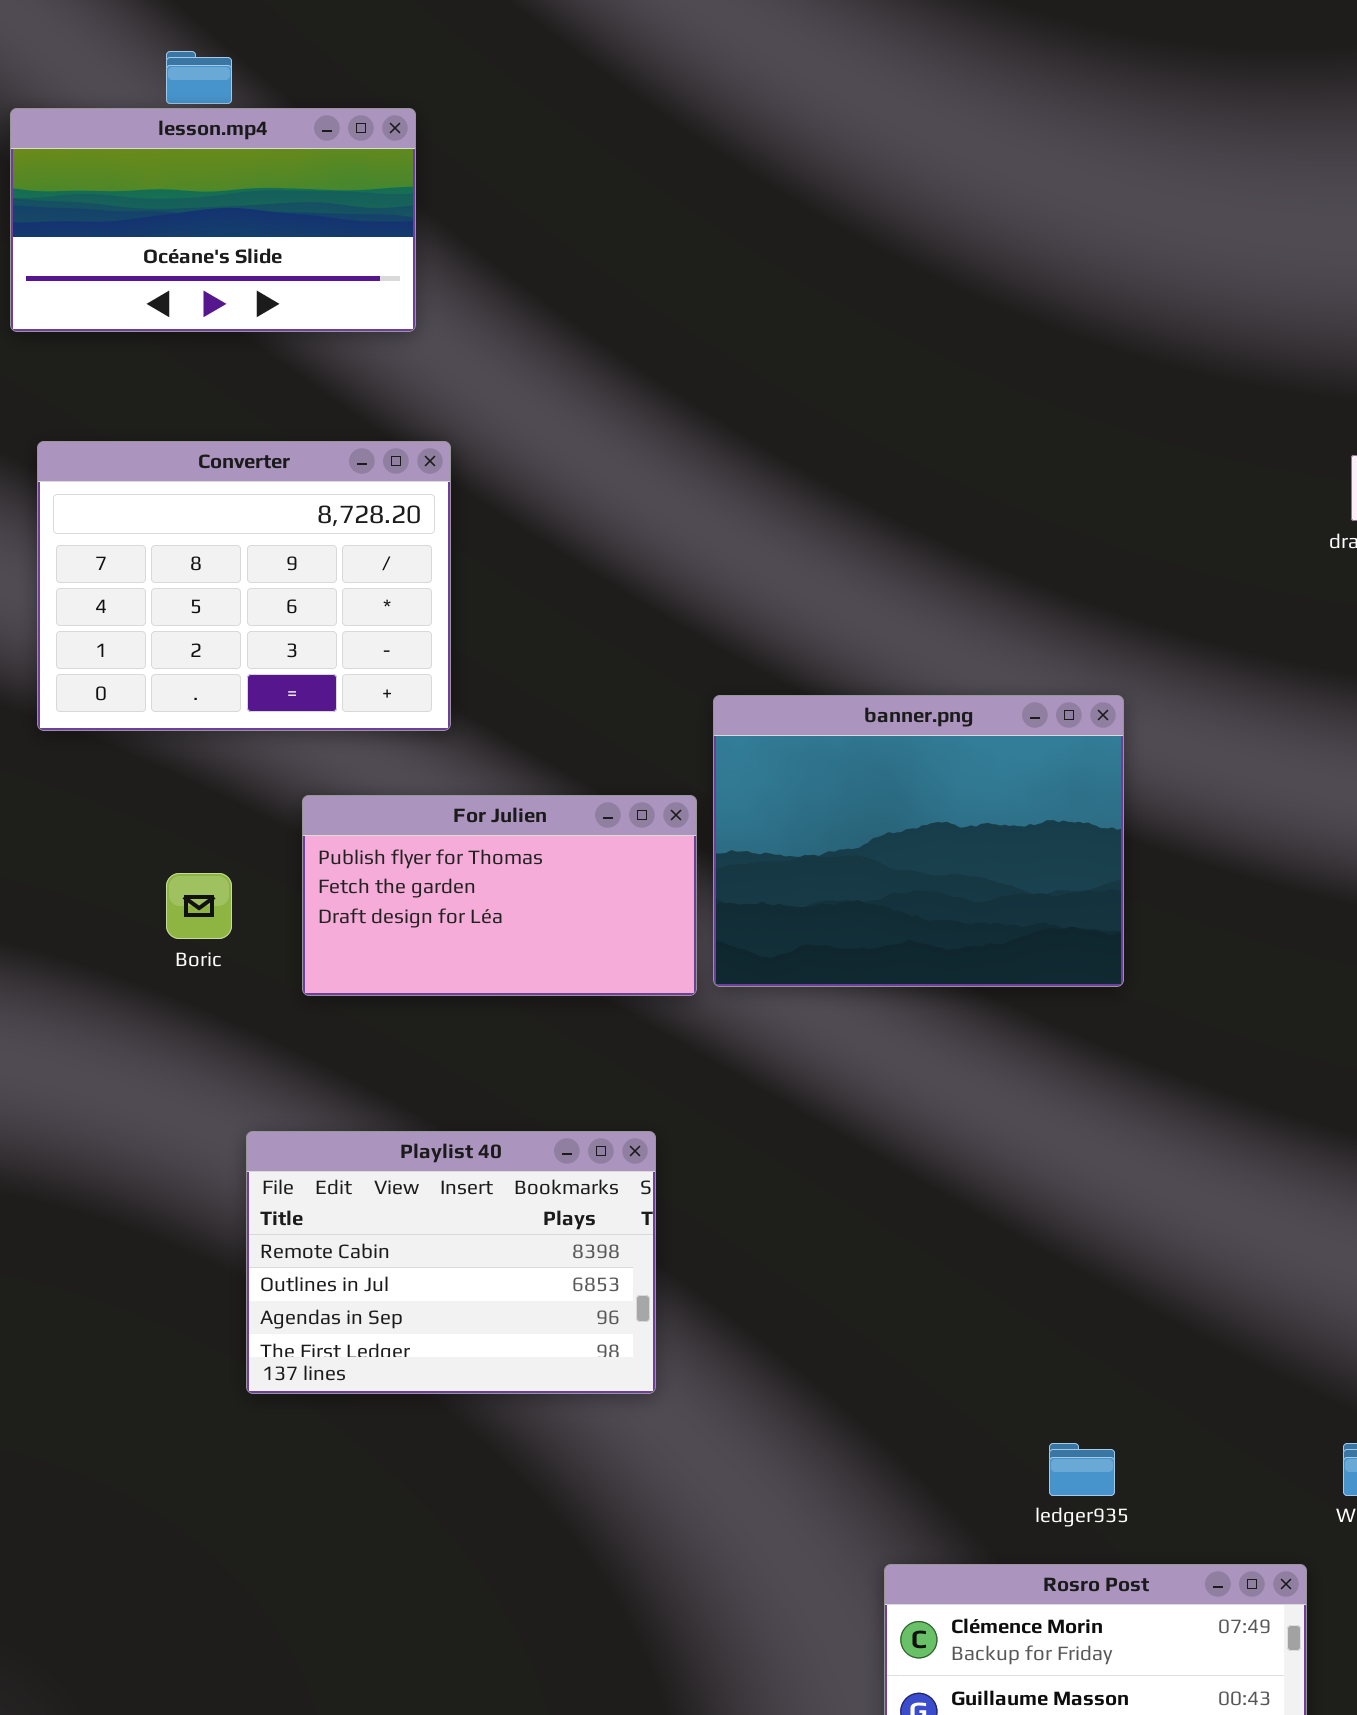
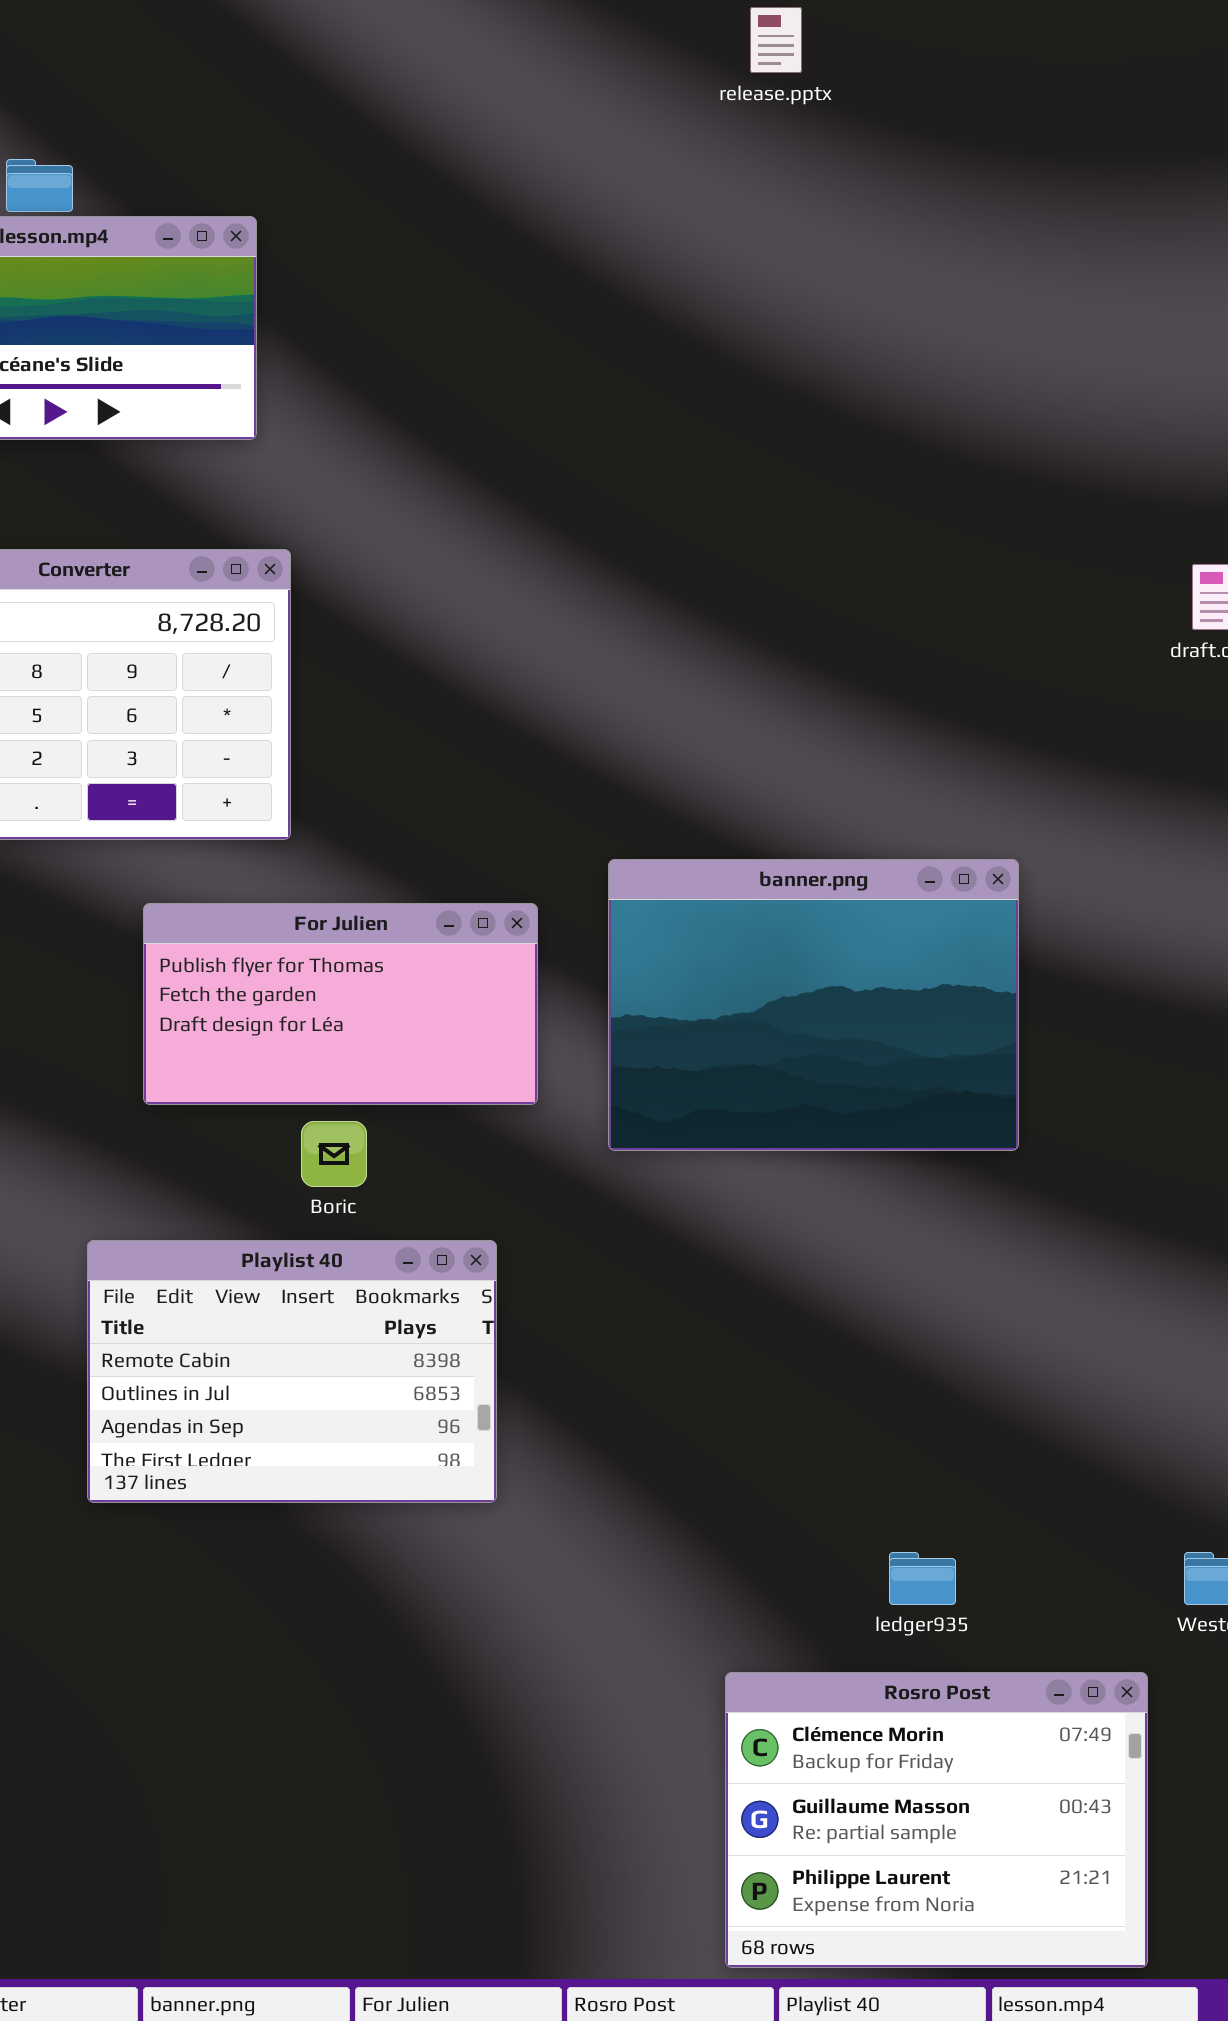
banner.png: [713,695,1124,987] -> [608,859,1019,1151], moved
Boric: [166,873,232,939] -> [301,1121,367,1187], moved

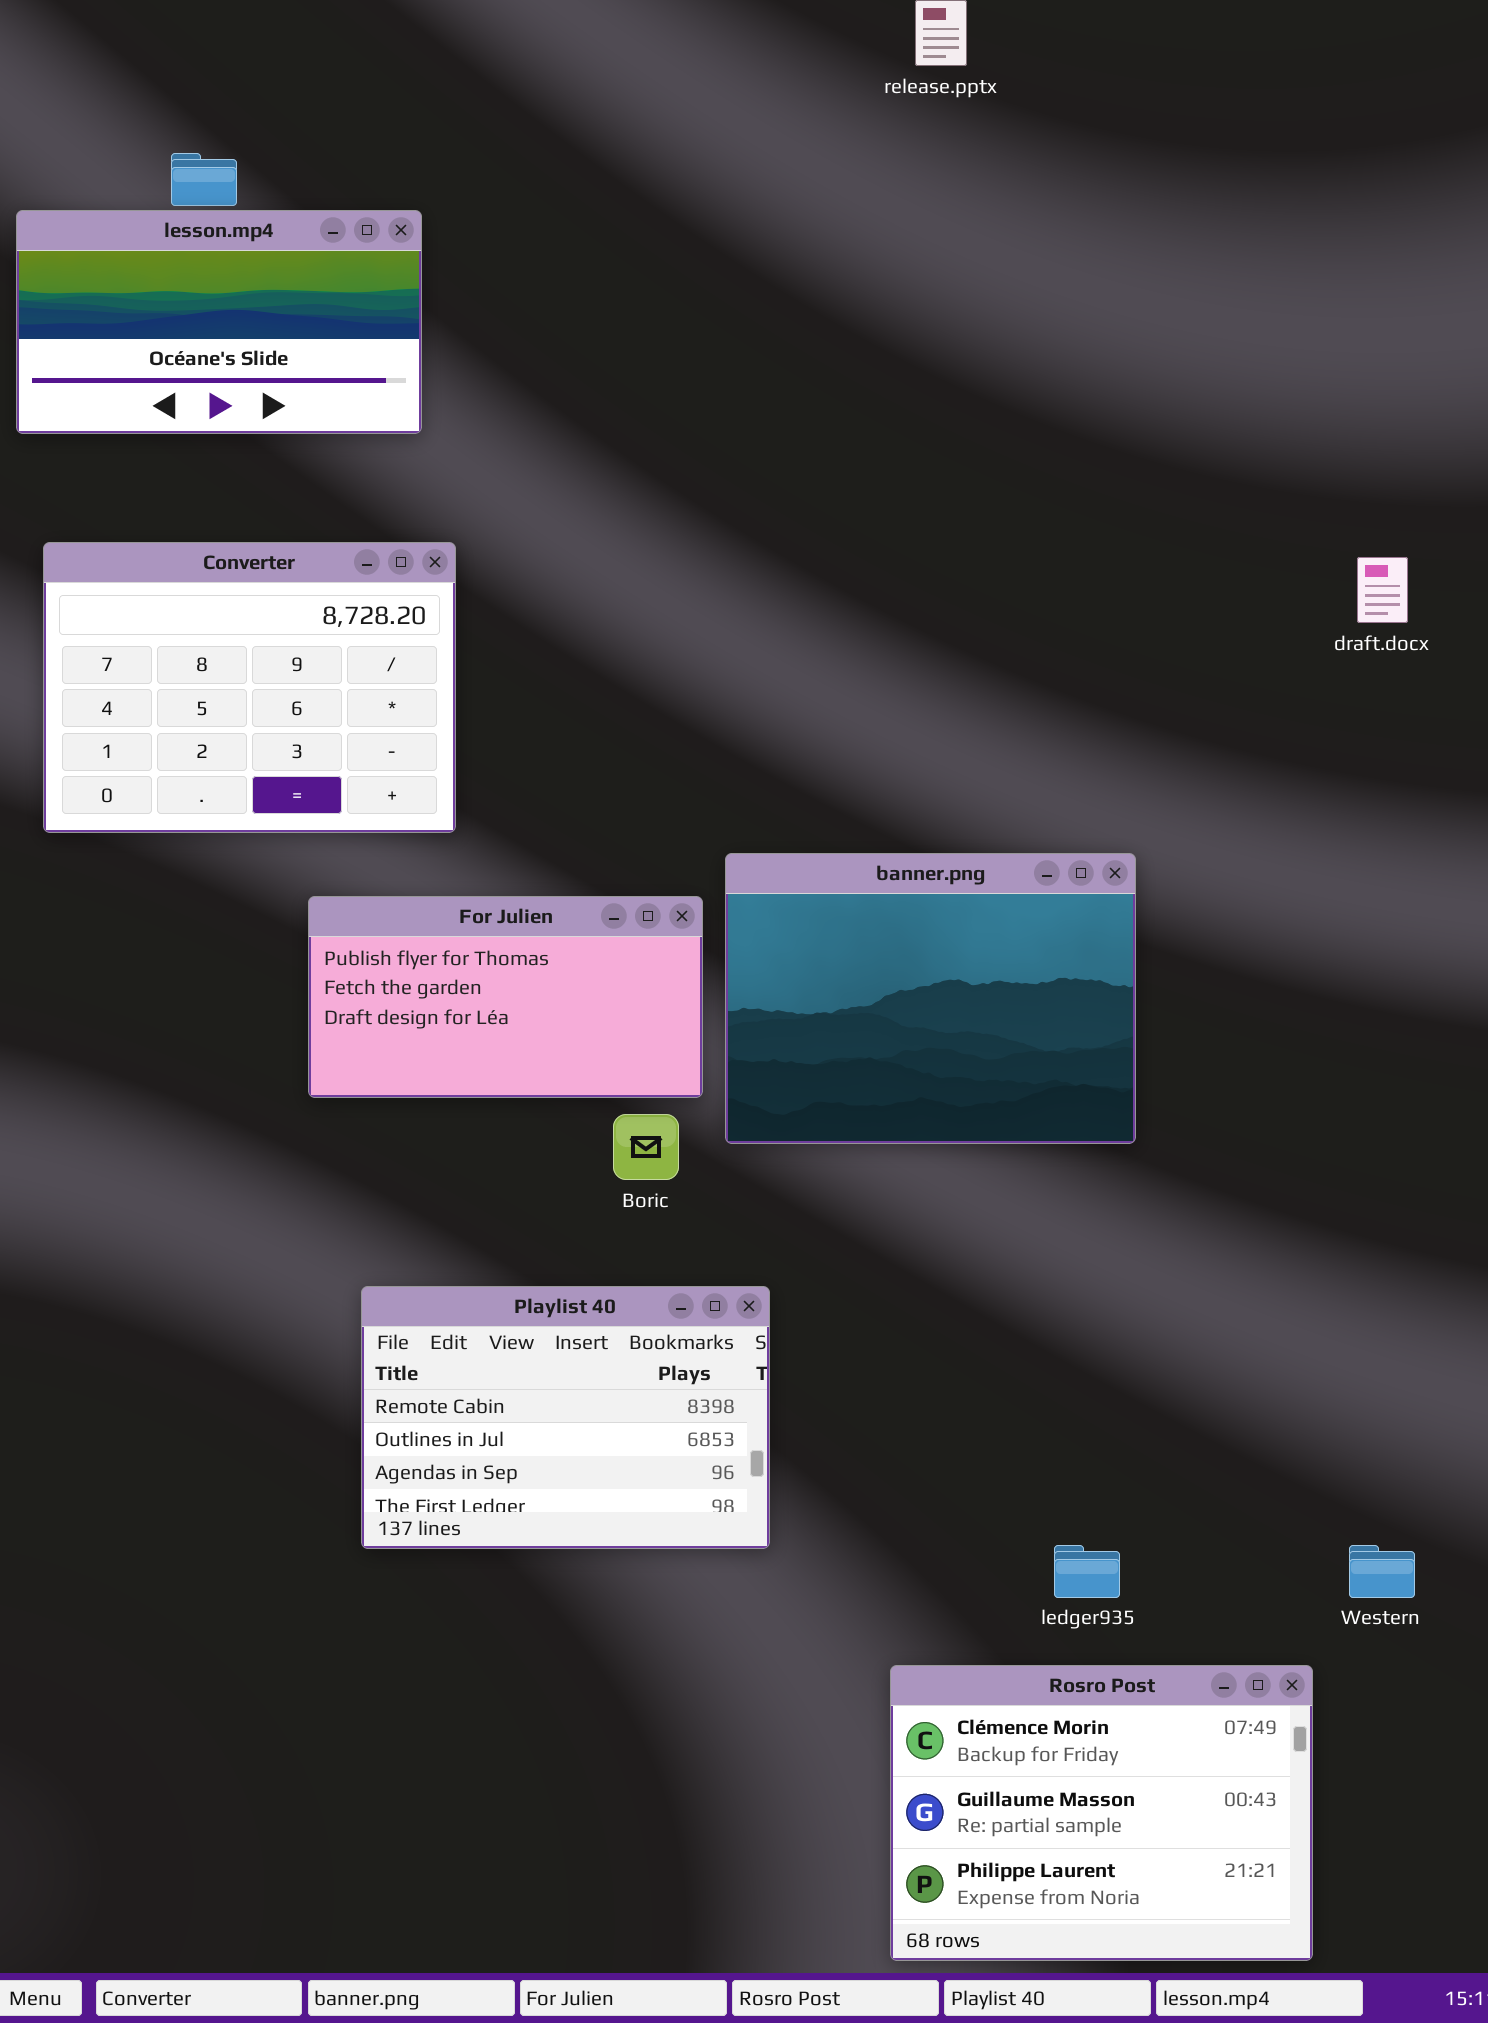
banner.png: [608,859,1019,1151] -> [725,853,1136,1144], moved
Boric: [301,1121,367,1187] -> [613,1114,679,1180], moved
Playlist 40: [87,1240,497,1503] -> [361,1286,770,1549], moved

